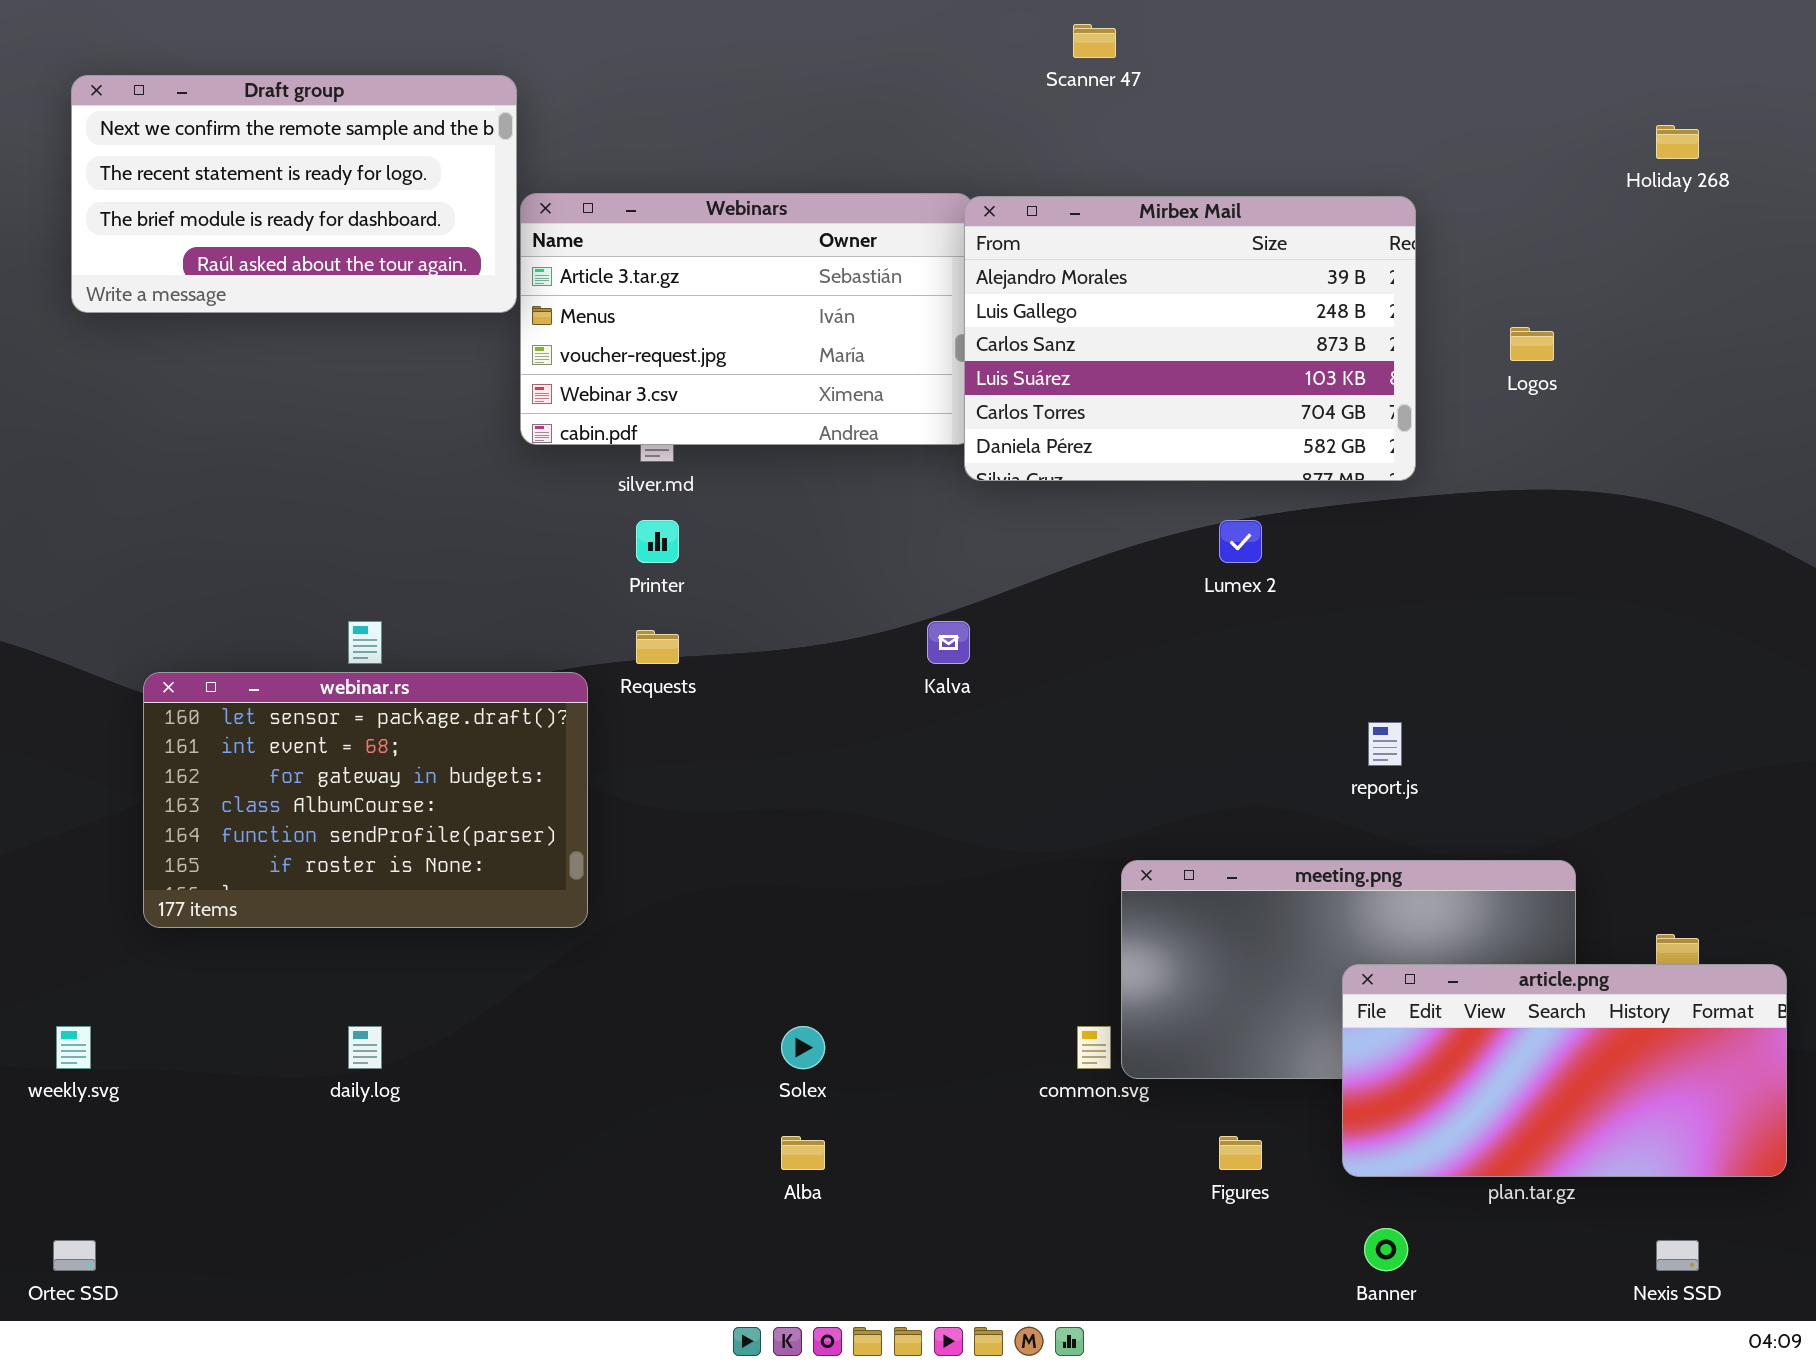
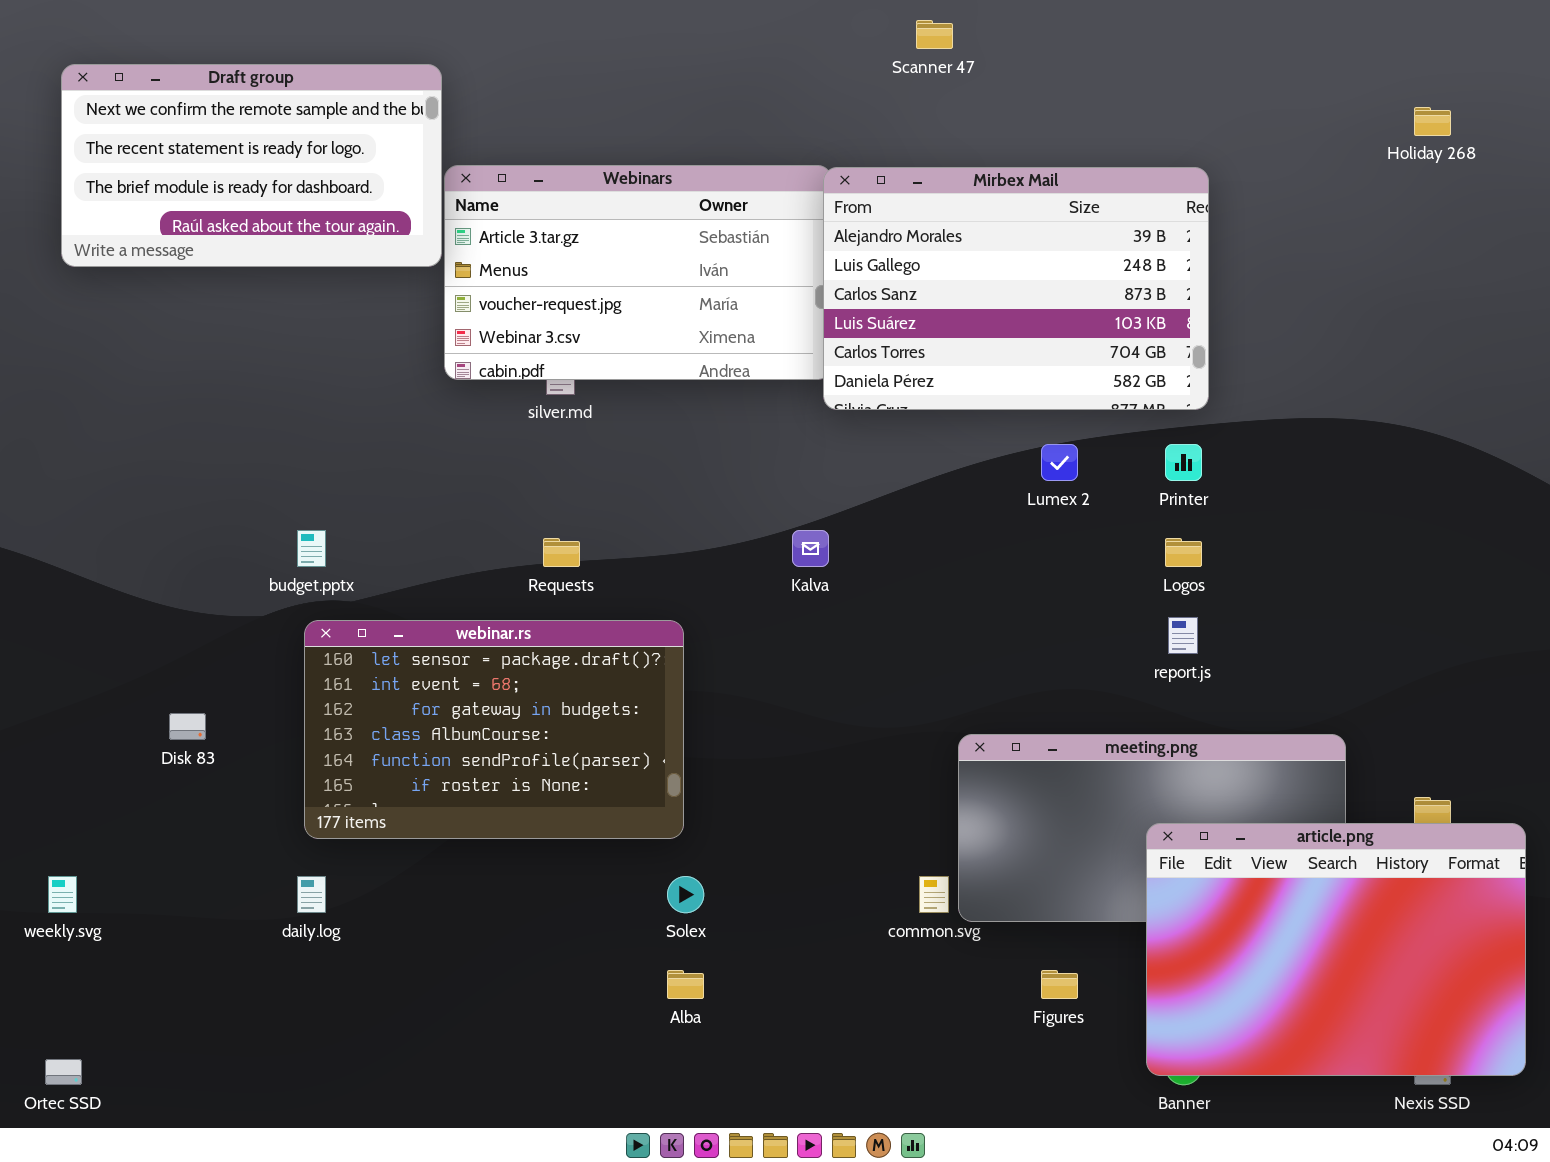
Logos: [1510,327,1554,361] -> [1165,538,1202,567], moved
Printer: [636,520,679,563] -> [1165,444,1202,481], moved
webinar.rs: [143,672,588,928] -> [304,620,684,839], moved
article.png: [1342,964,1787,1177] -> [1146,823,1526,1076], resized

